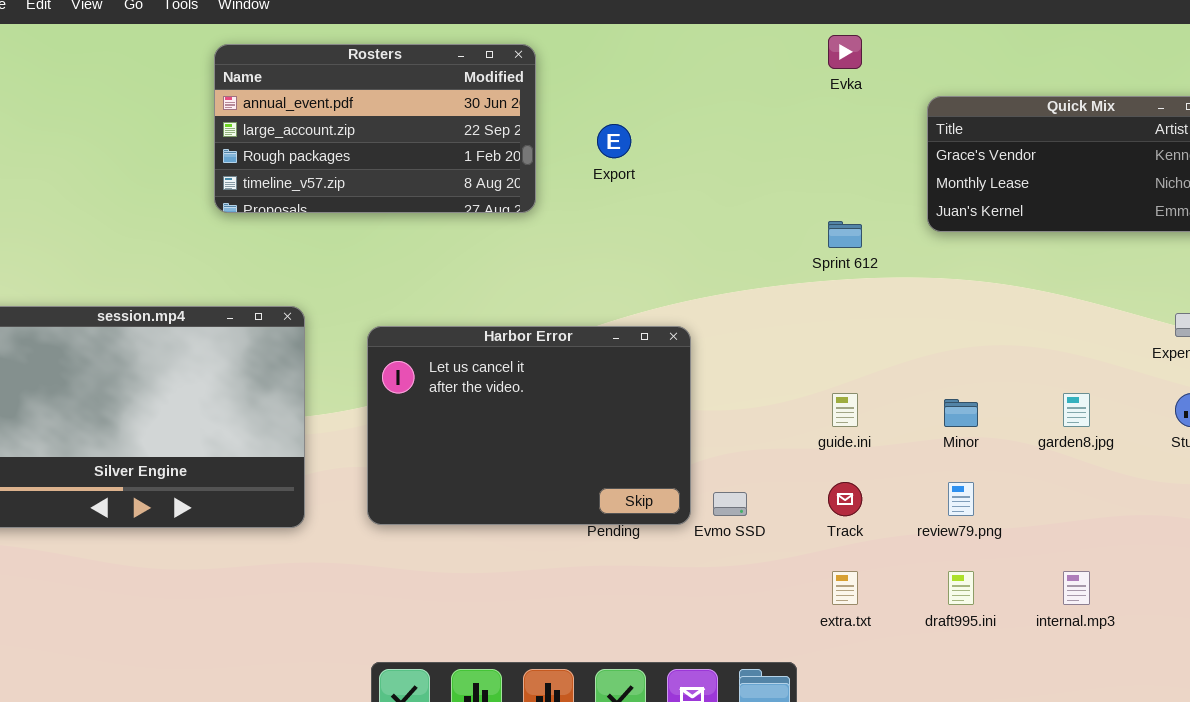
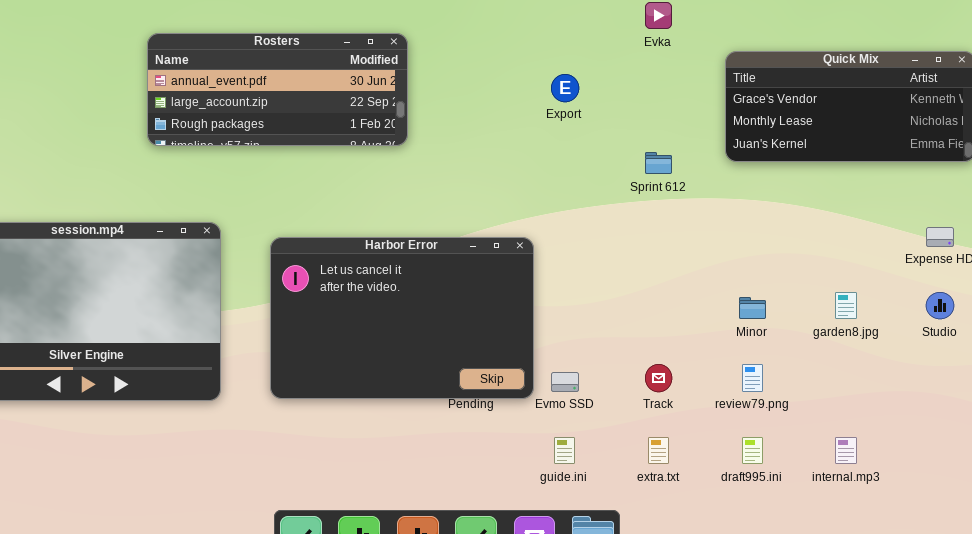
Rosters: [214,44,536,213] -> [147,33,408,146], resized
Export: [597,124,631,158] -> [551,74,579,102], moved
guide.ini: [832,393,858,427] -> [554,437,575,464], moved

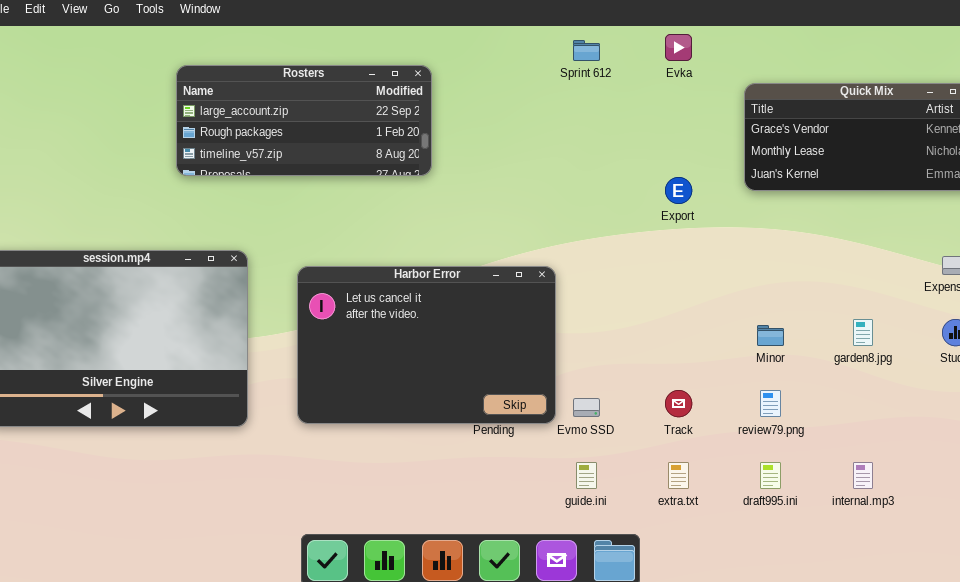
Rosters: [147,33,408,146] -> [176,65,432,176], scrolled down 1 row
Export: [551,74,579,102] -> [665,177,692,204], moved
Sprint 612: [645,152,672,174] -> [573,40,600,61], moved

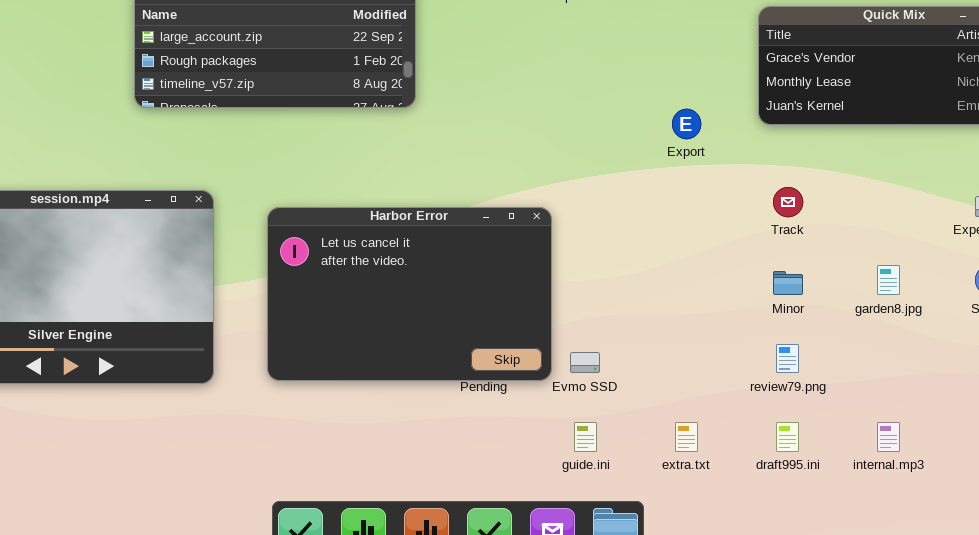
Track: [665,390,692,417] -> [773,187,803,217], moved

